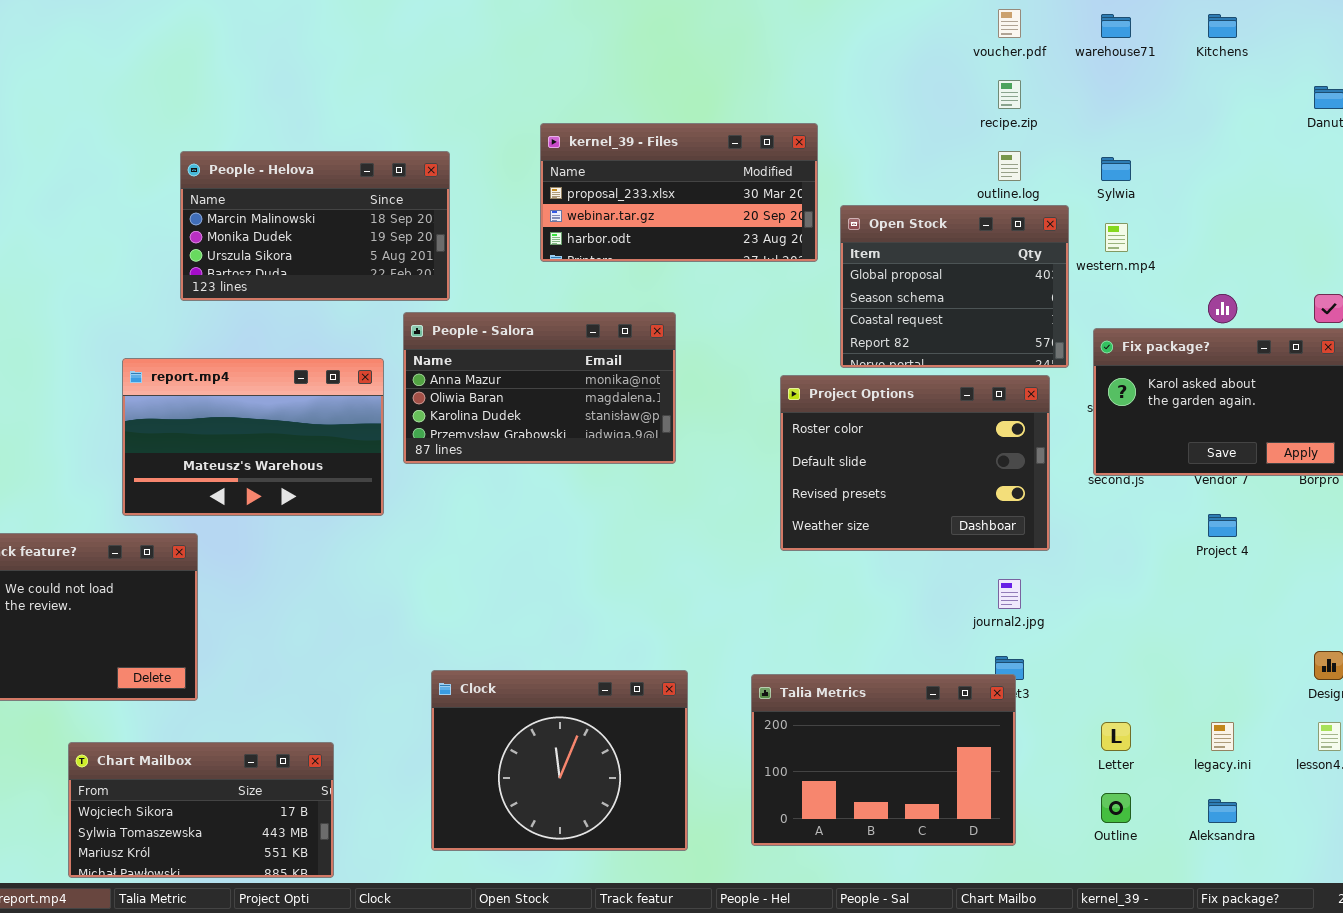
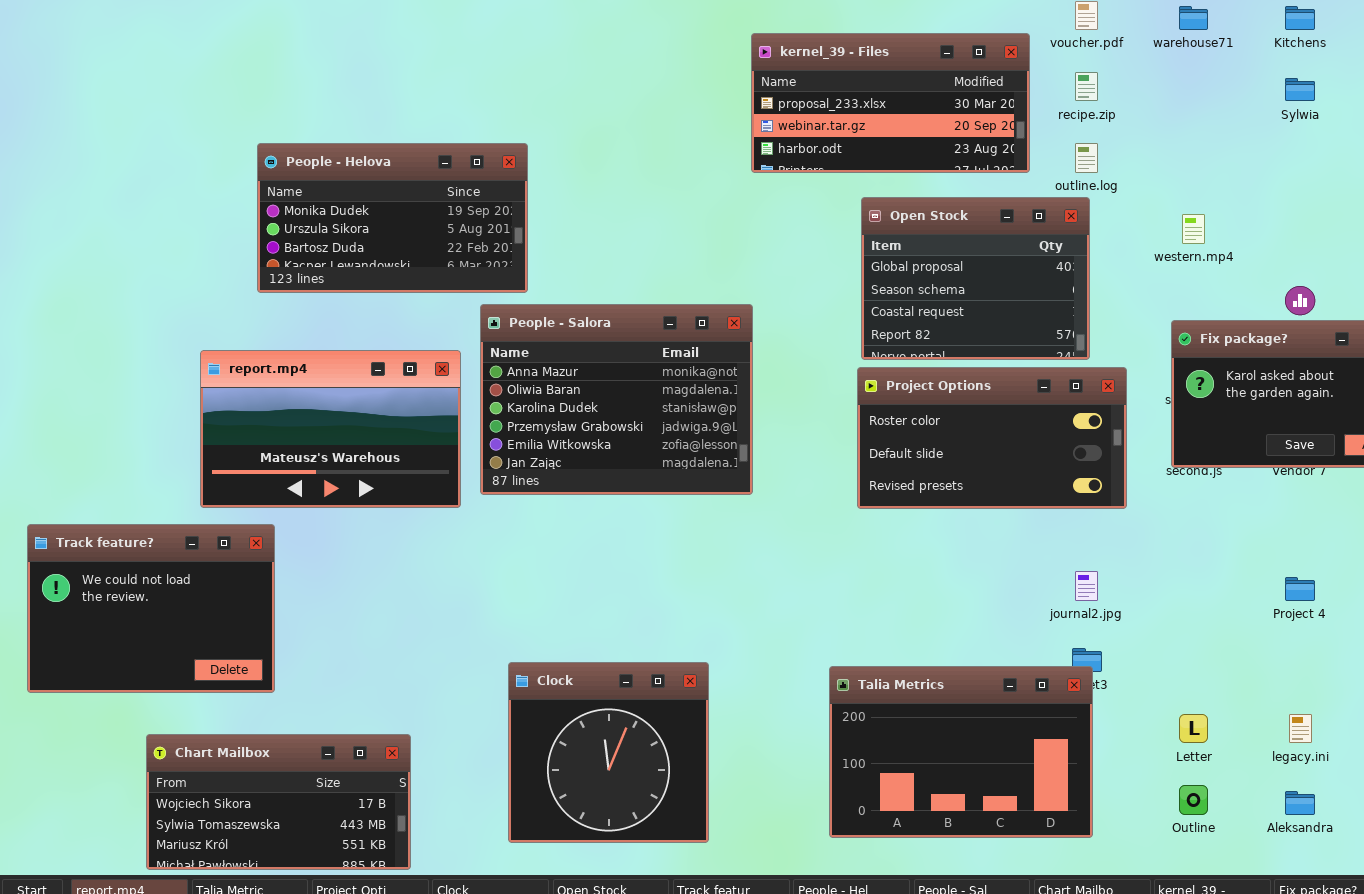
kernel_39 - Files: [540,123,818,262] -> [751,33,1030,173], moved
People - Helova: [180,151,450,301] -> [257,143,528,293], scrolled down 1 row
Sylwia: [1101,157,1131,181] -> [1285,78,1315,101], moved
Open Stock: [840,205,1069,368] -> [861,197,1090,360], moved
People - Salora: [403,312,676,464] -> [480,304,753,495], resized
Project Options: [780,375,1050,551] -> [857,367,1127,509], resized
Project 4: [1208,514,1237,537] -> [1285,577,1315,601], moved
Clock: [431,670,688,851] -> [508,662,709,843], resized

